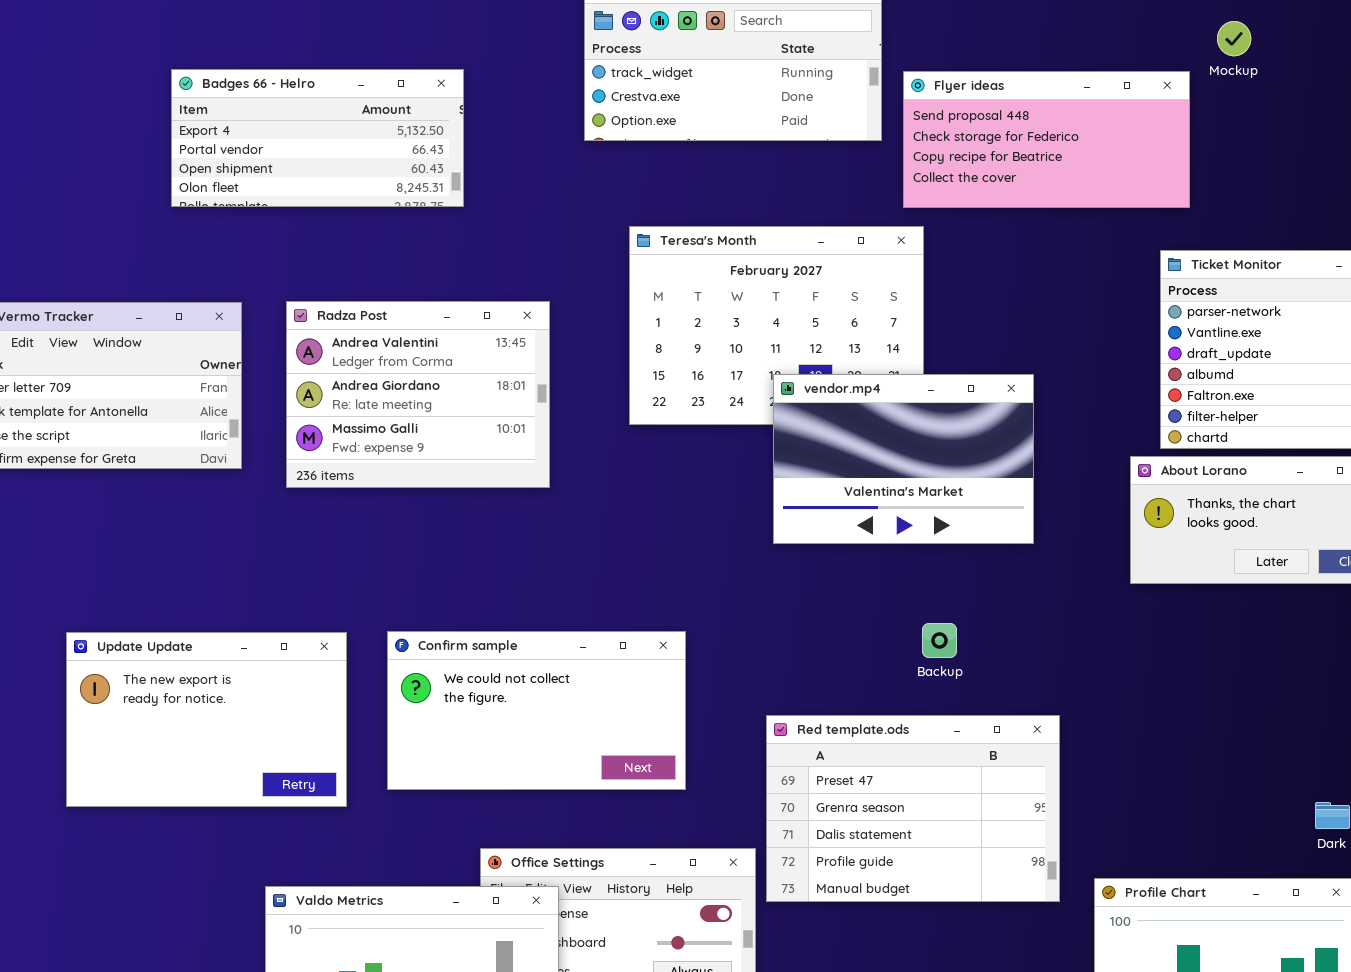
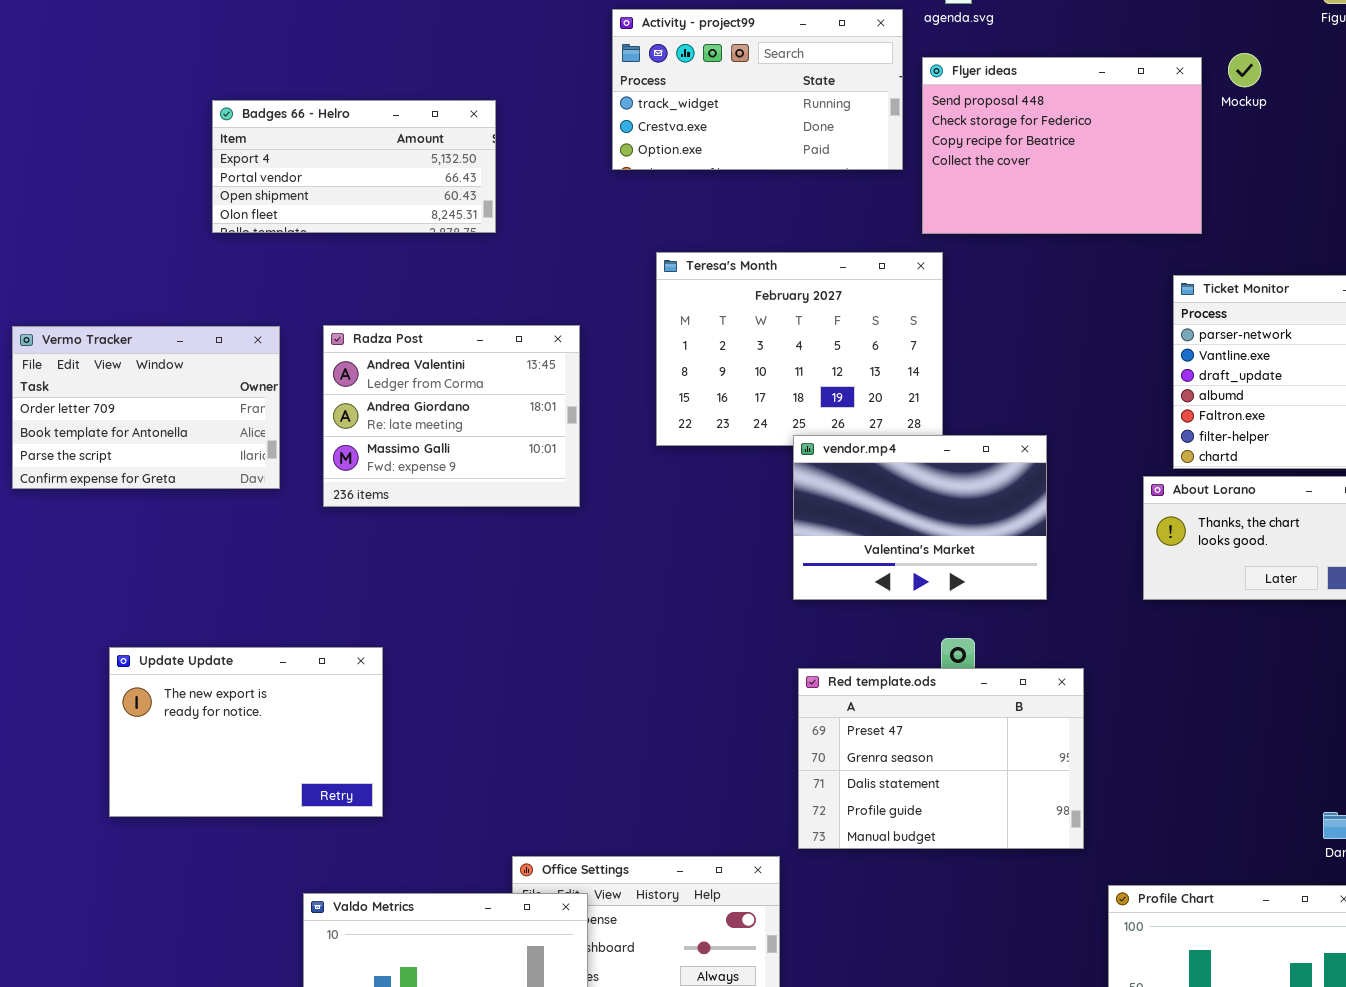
Flyer ideas: [903,71,1190,208] -> [922,57,1202,234], resized
vendor.mp4: [773,374,1034,544] -> [793,435,1047,600], moved
Confirm sample: [387,631,686,790] -> none, closed
Red template.ods: [766,715,1060,902] -> [798,668,1084,849], moved

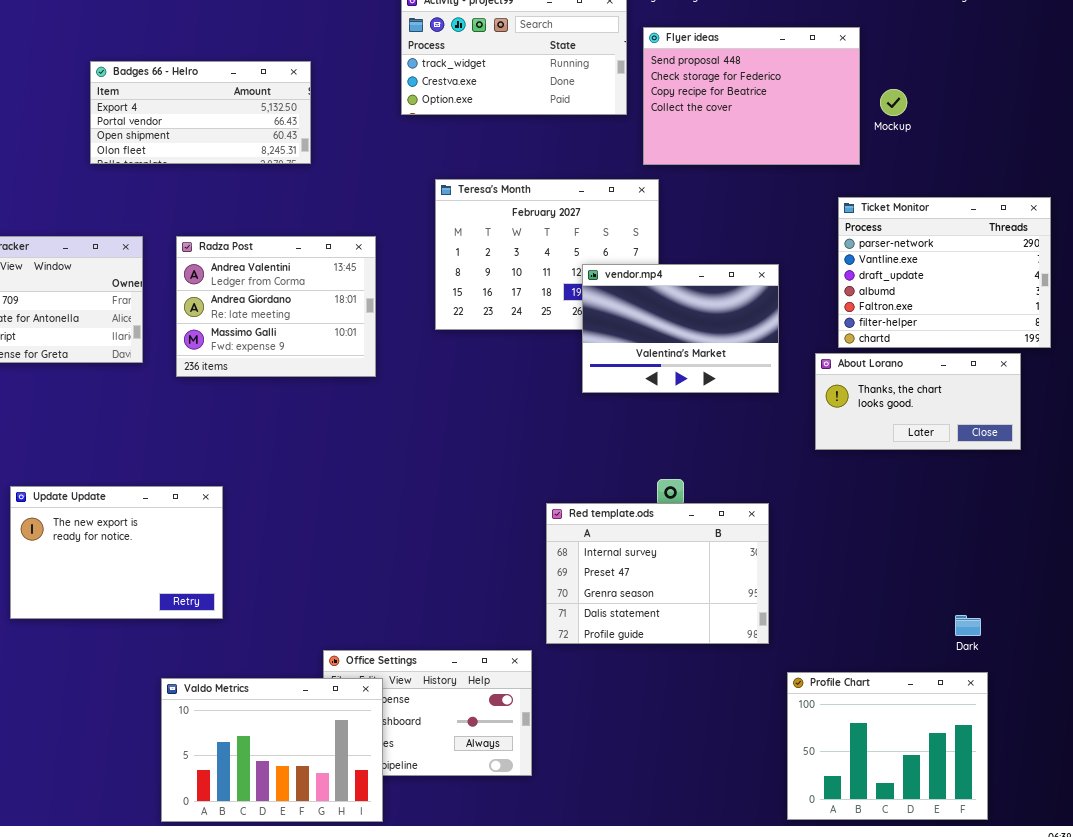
Mockup: [1228,53,1261,87] -> [880,89,907,116], moved
vendor.mp4: [793,435,1047,600] -> [582,264,779,393], moved
Red template.ods: [798,668,1084,849] -> [546,503,769,644], scrolled up 1 row

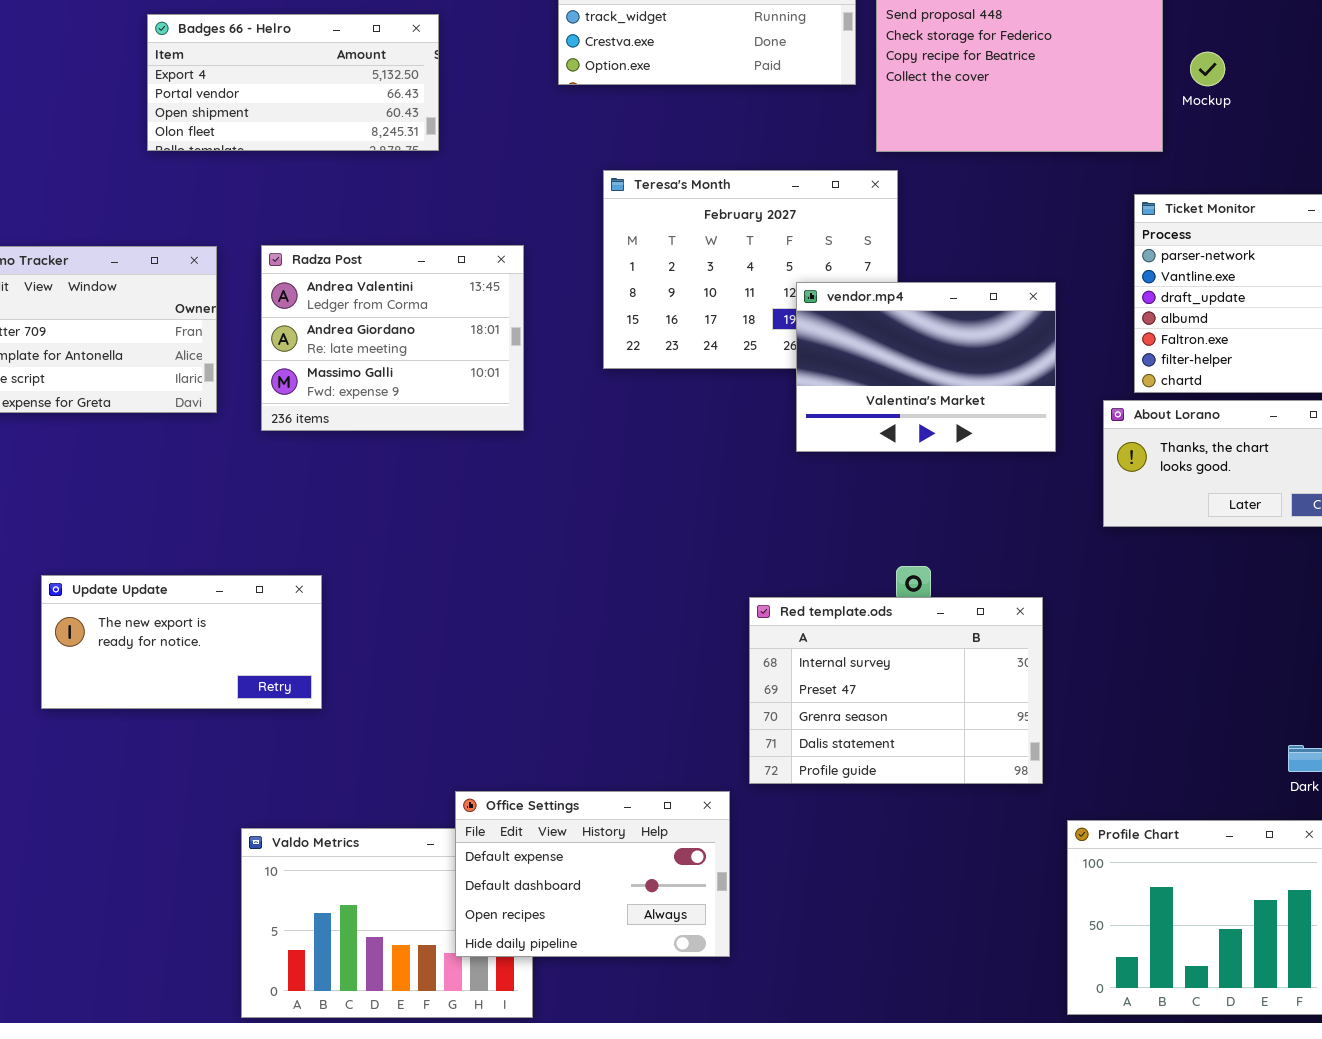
Update Update: [10,486,223,619] -> [41,575,322,709], resized
Office Settings: [323,650,532,776] -> [455,791,730,957], raised

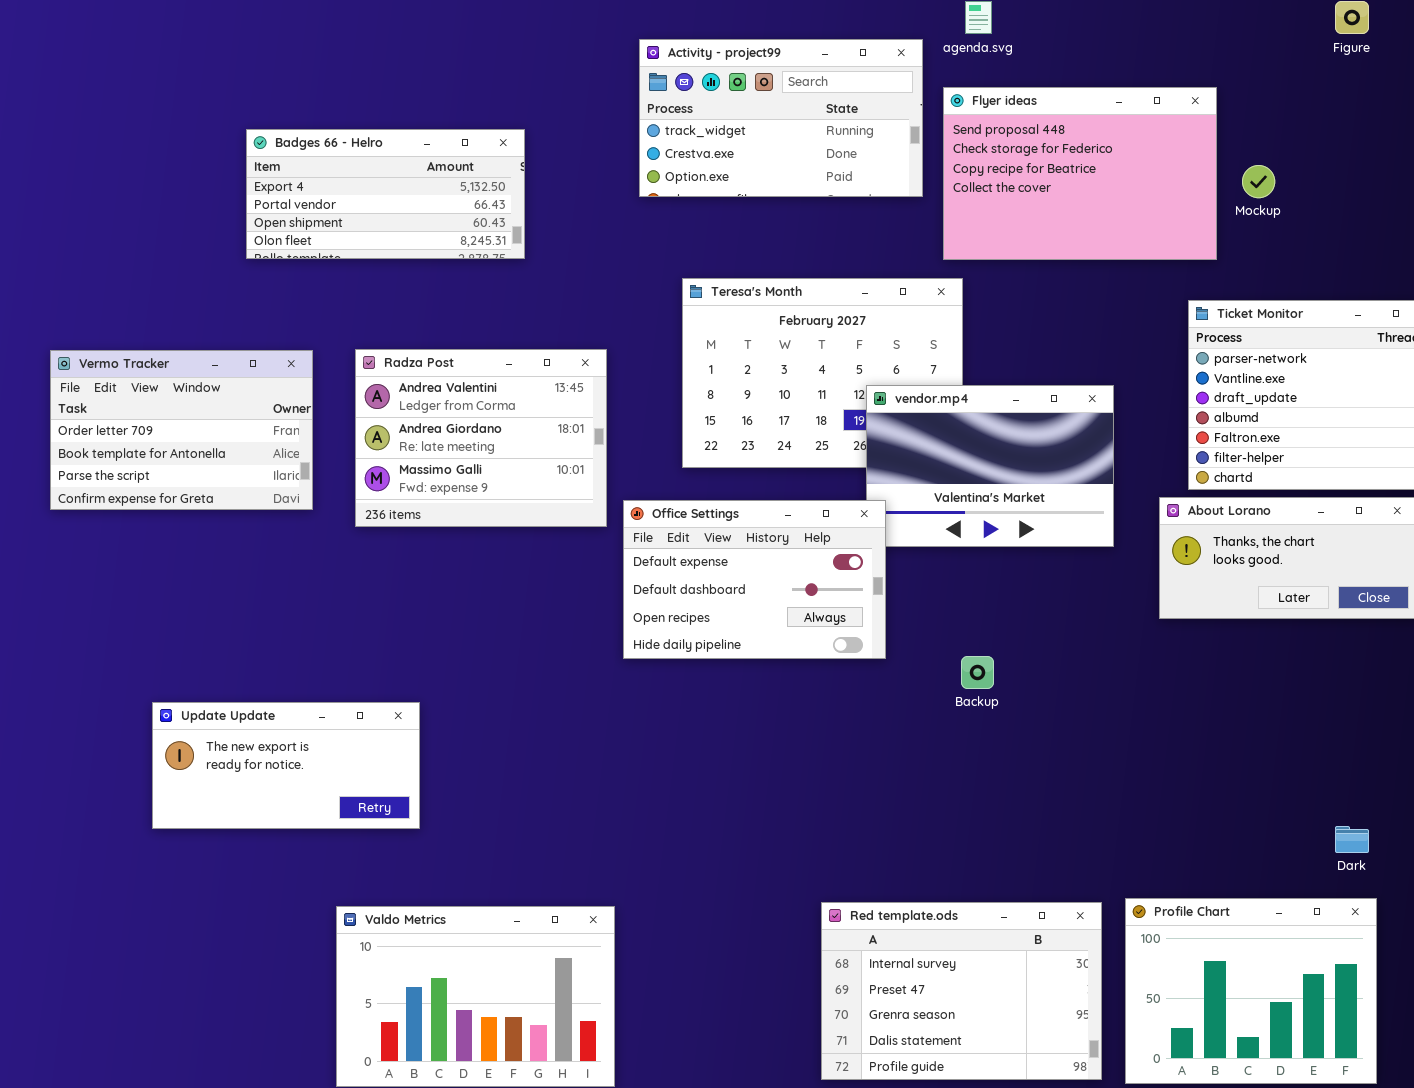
Update Update: [41,575,322,709] -> [152,702,420,829], moved
Red template.ods: [749,597,1043,784] -> [821,902,1102,1080], moved
Office Settings: [455,791,730,957] -> [623,500,886,659], moved

